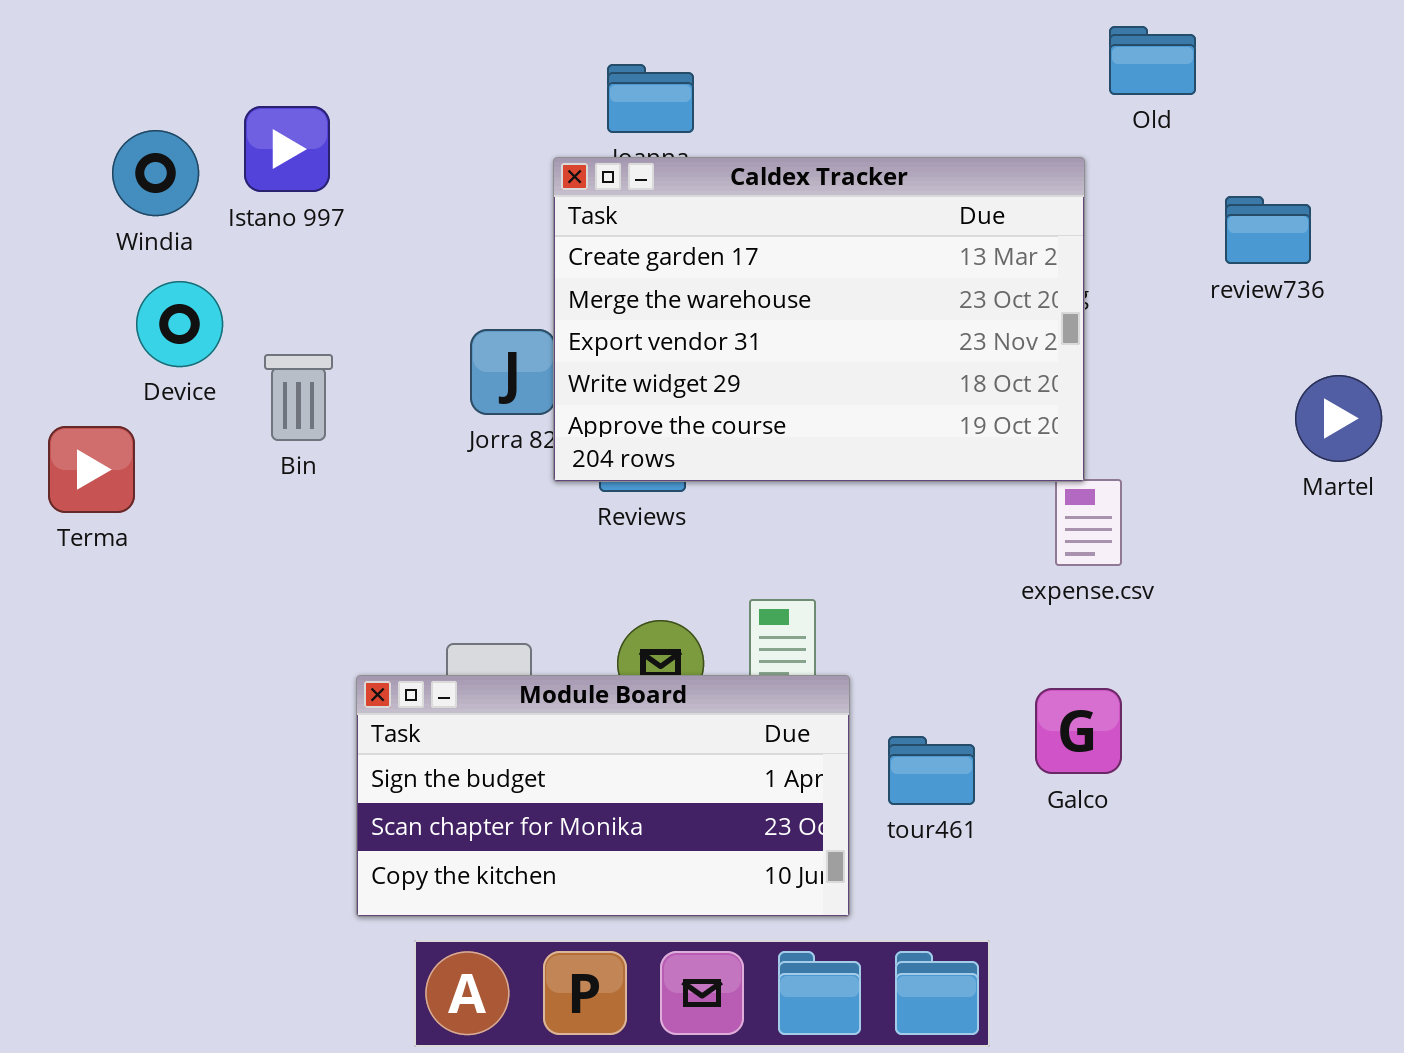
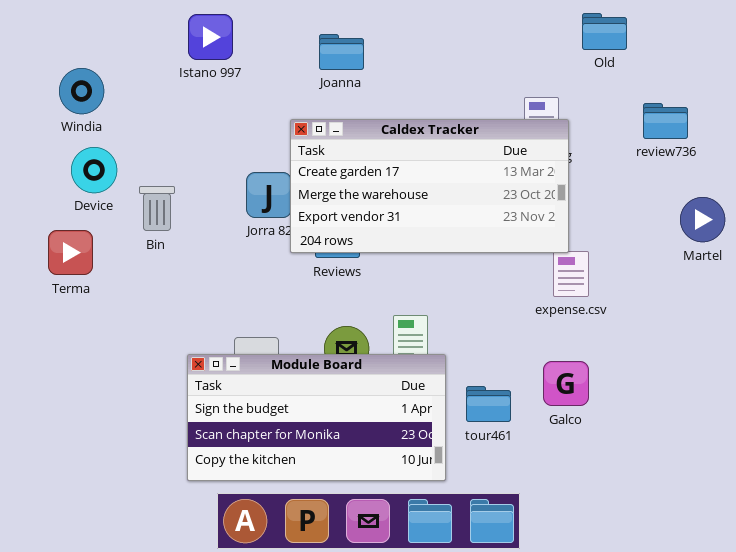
Istano 997: [244,106,330,192] -> [188,14,233,60], moved
Caldex Tracker: [553,157,1085,482] -> [290,119,569,253], resized
Terma: [48,426,135,513] -> [48,230,93,275], moved

